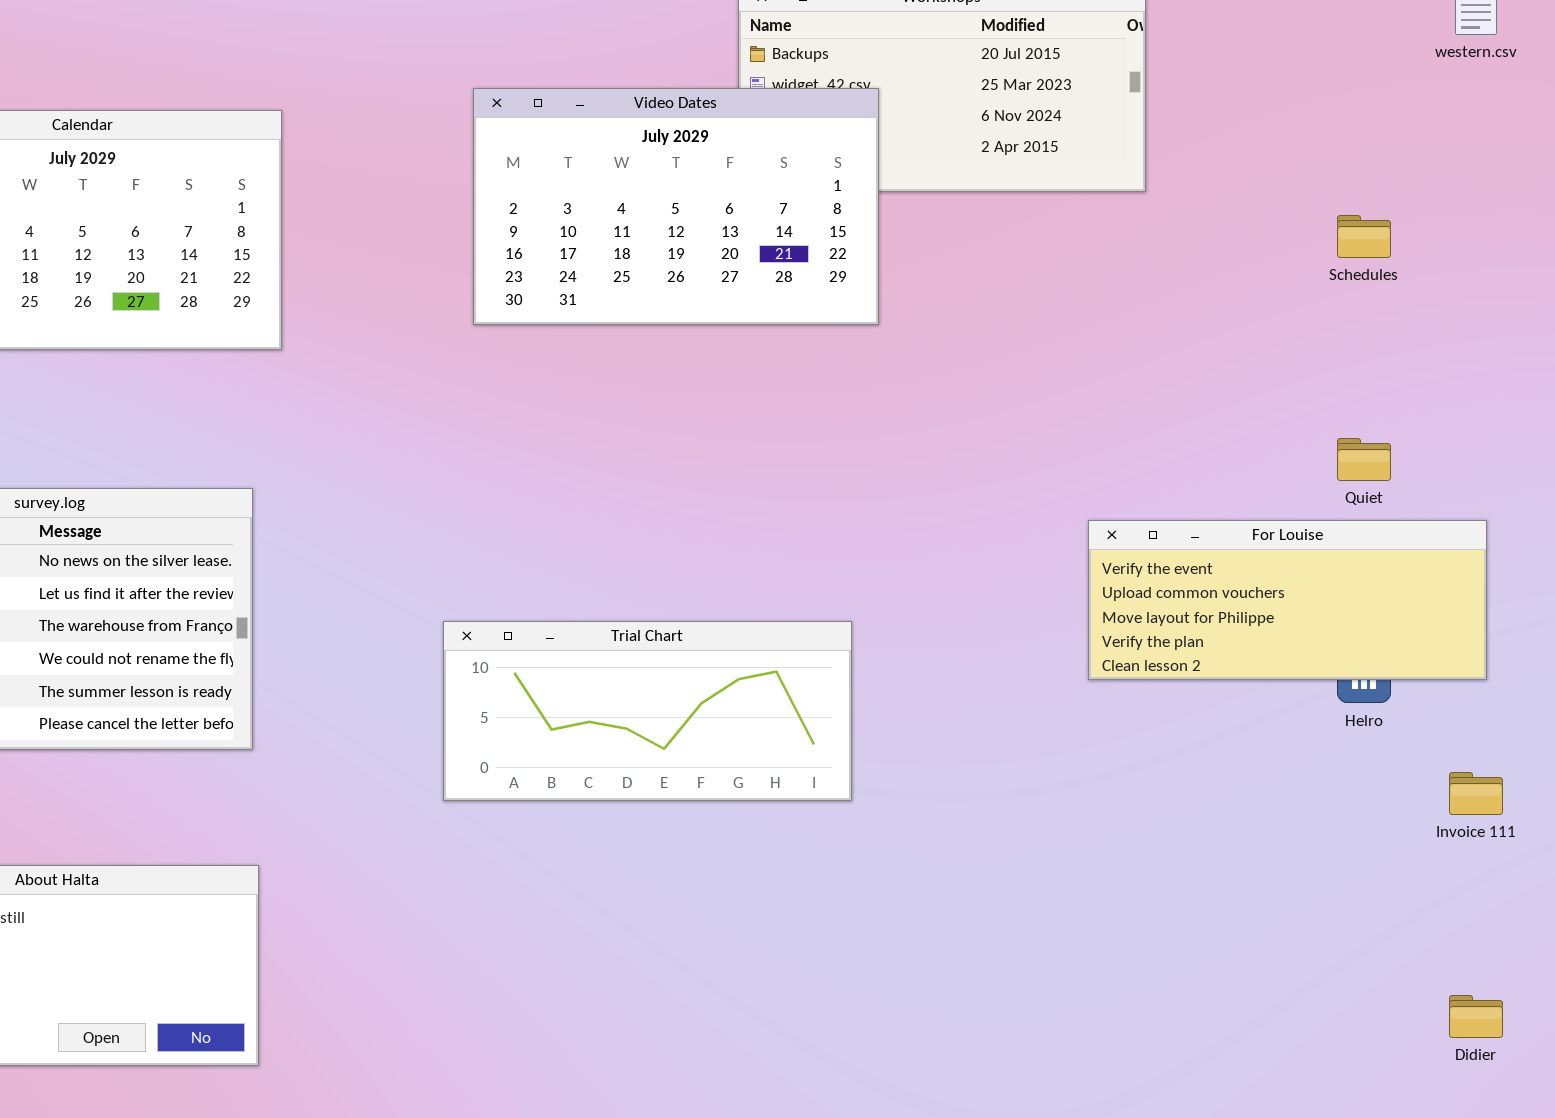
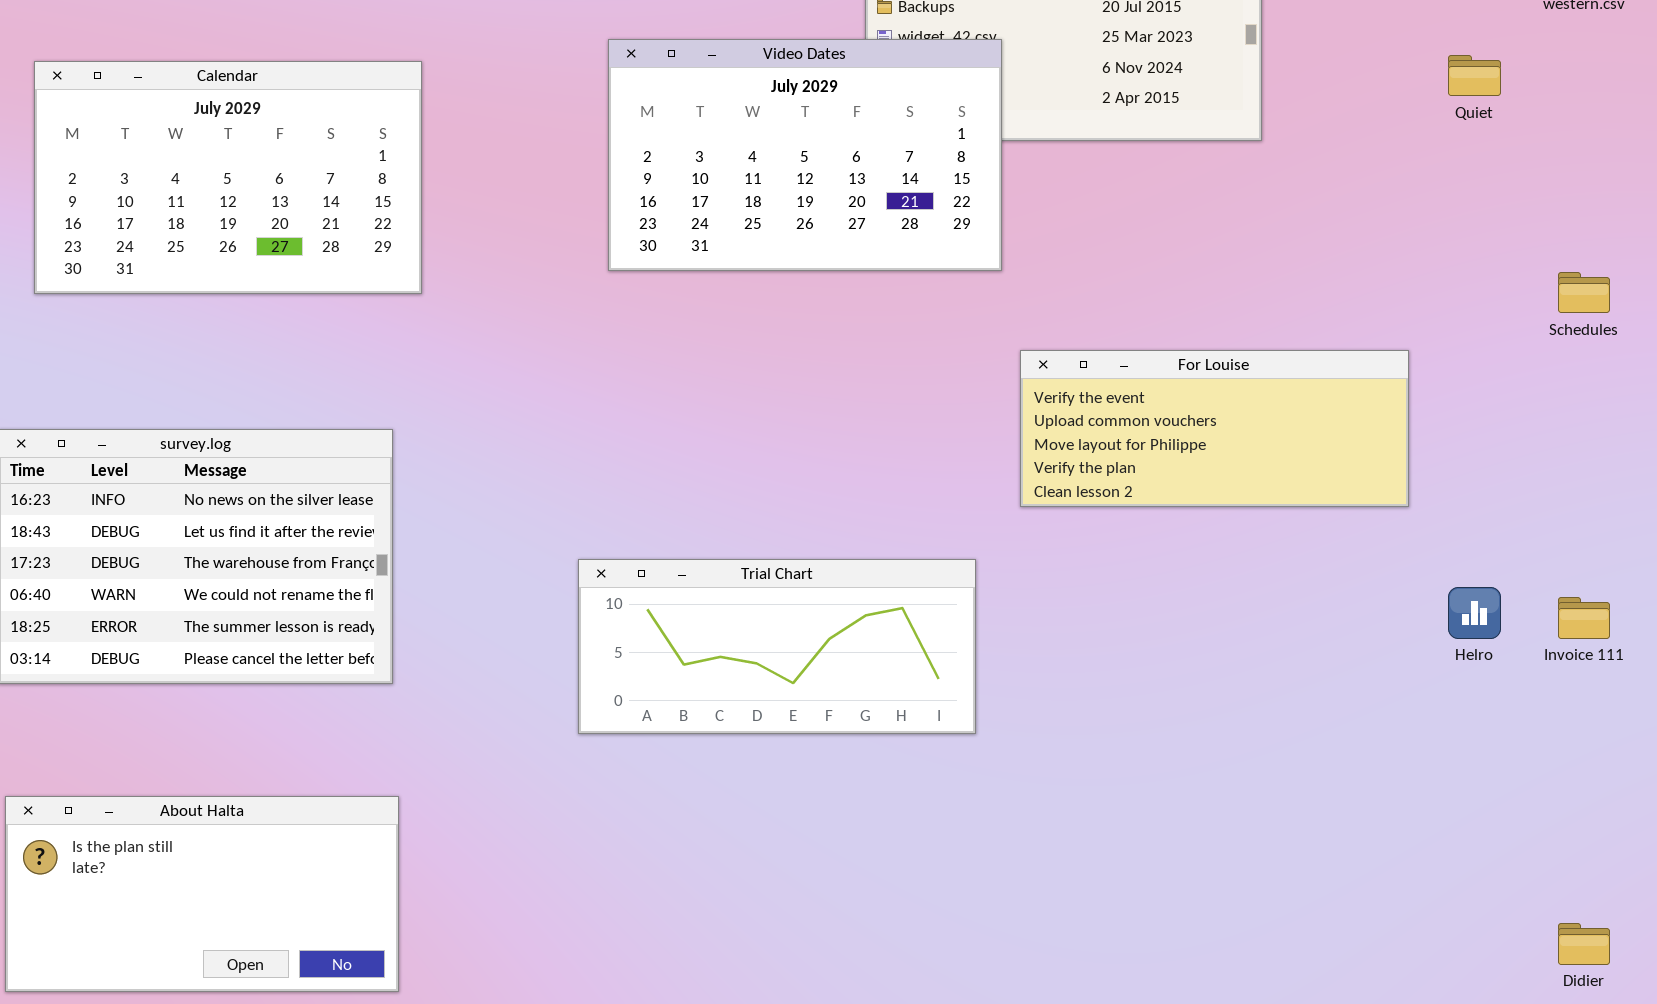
Schedules: [1337,215,1391,258] -> [1558,272,1610,313], moved
Quiet: [1337,438,1391,481] -> [1448,55,1501,96], moved
For Louise: [1088,520,1487,680] -> [1020,350,1409,507], moved
Invoice 111: [1449,772,1503,815] -> [1558,597,1610,639], moved

